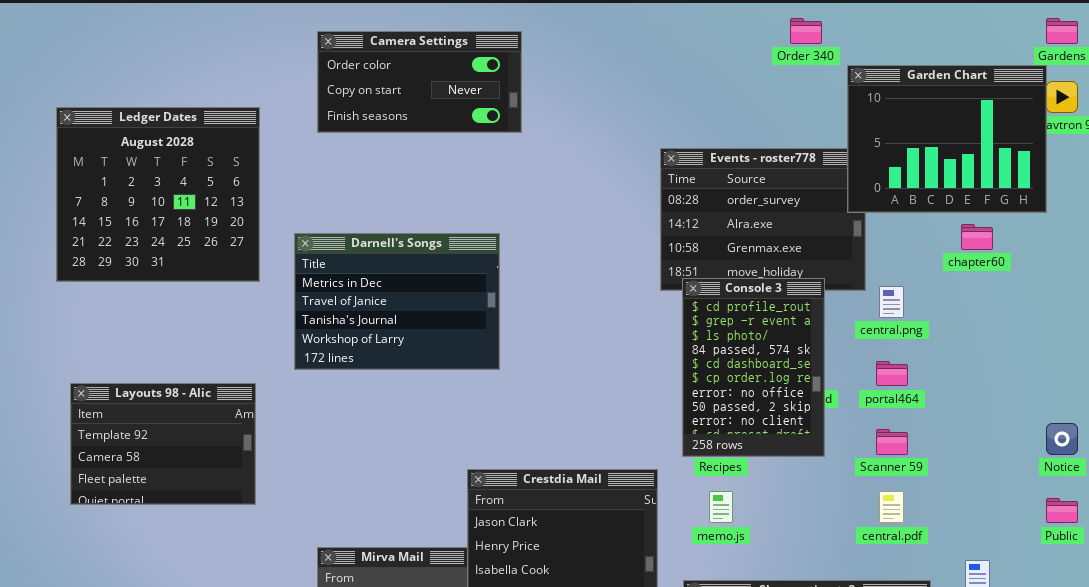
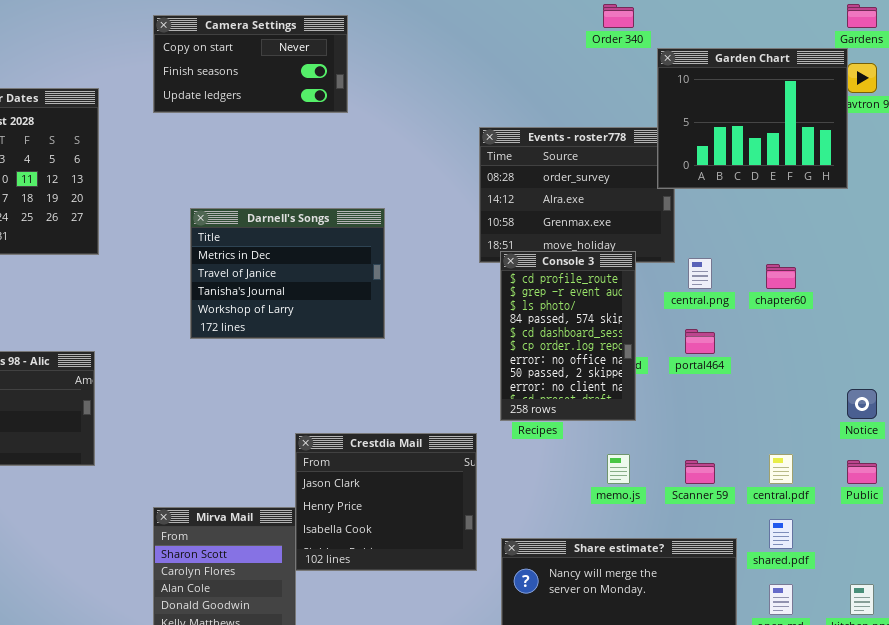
Camera Settings: [317,31,522,133] -> [153,15,348,113], scrolled down 1 row
chapter60: [961,224,993,250] -> [766,264,796,289], moved
Darnell's Songs: [294,233,500,370] -> [190,208,385,339], moved
Scanner 59: [876,429,908,455] -> [685,460,715,484], moved
memo.js: [709,491,733,523] -> [607,454,630,484], moved
central.pdf: [879,491,904,523] -> [769,454,793,484], moved

